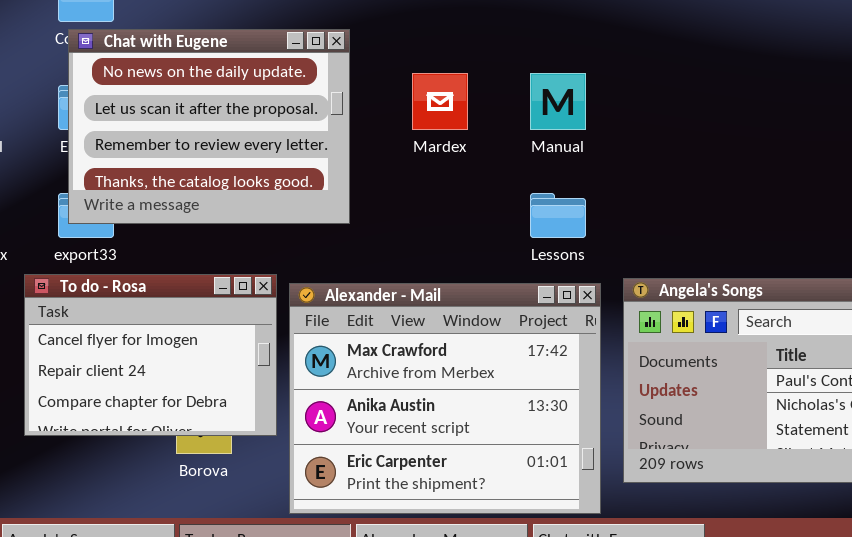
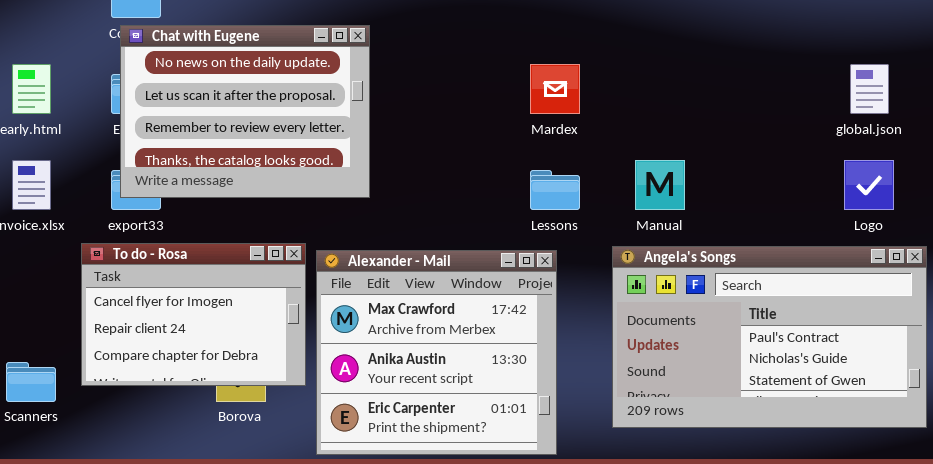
Mardex: [412,73,468,130] -> [530,64,580,114], moved
Manual: [530,73,586,130] -> [635,160,685,210], moved
Alexander - Mail: [289,283,601,514] -> [316,250,557,455], resized

